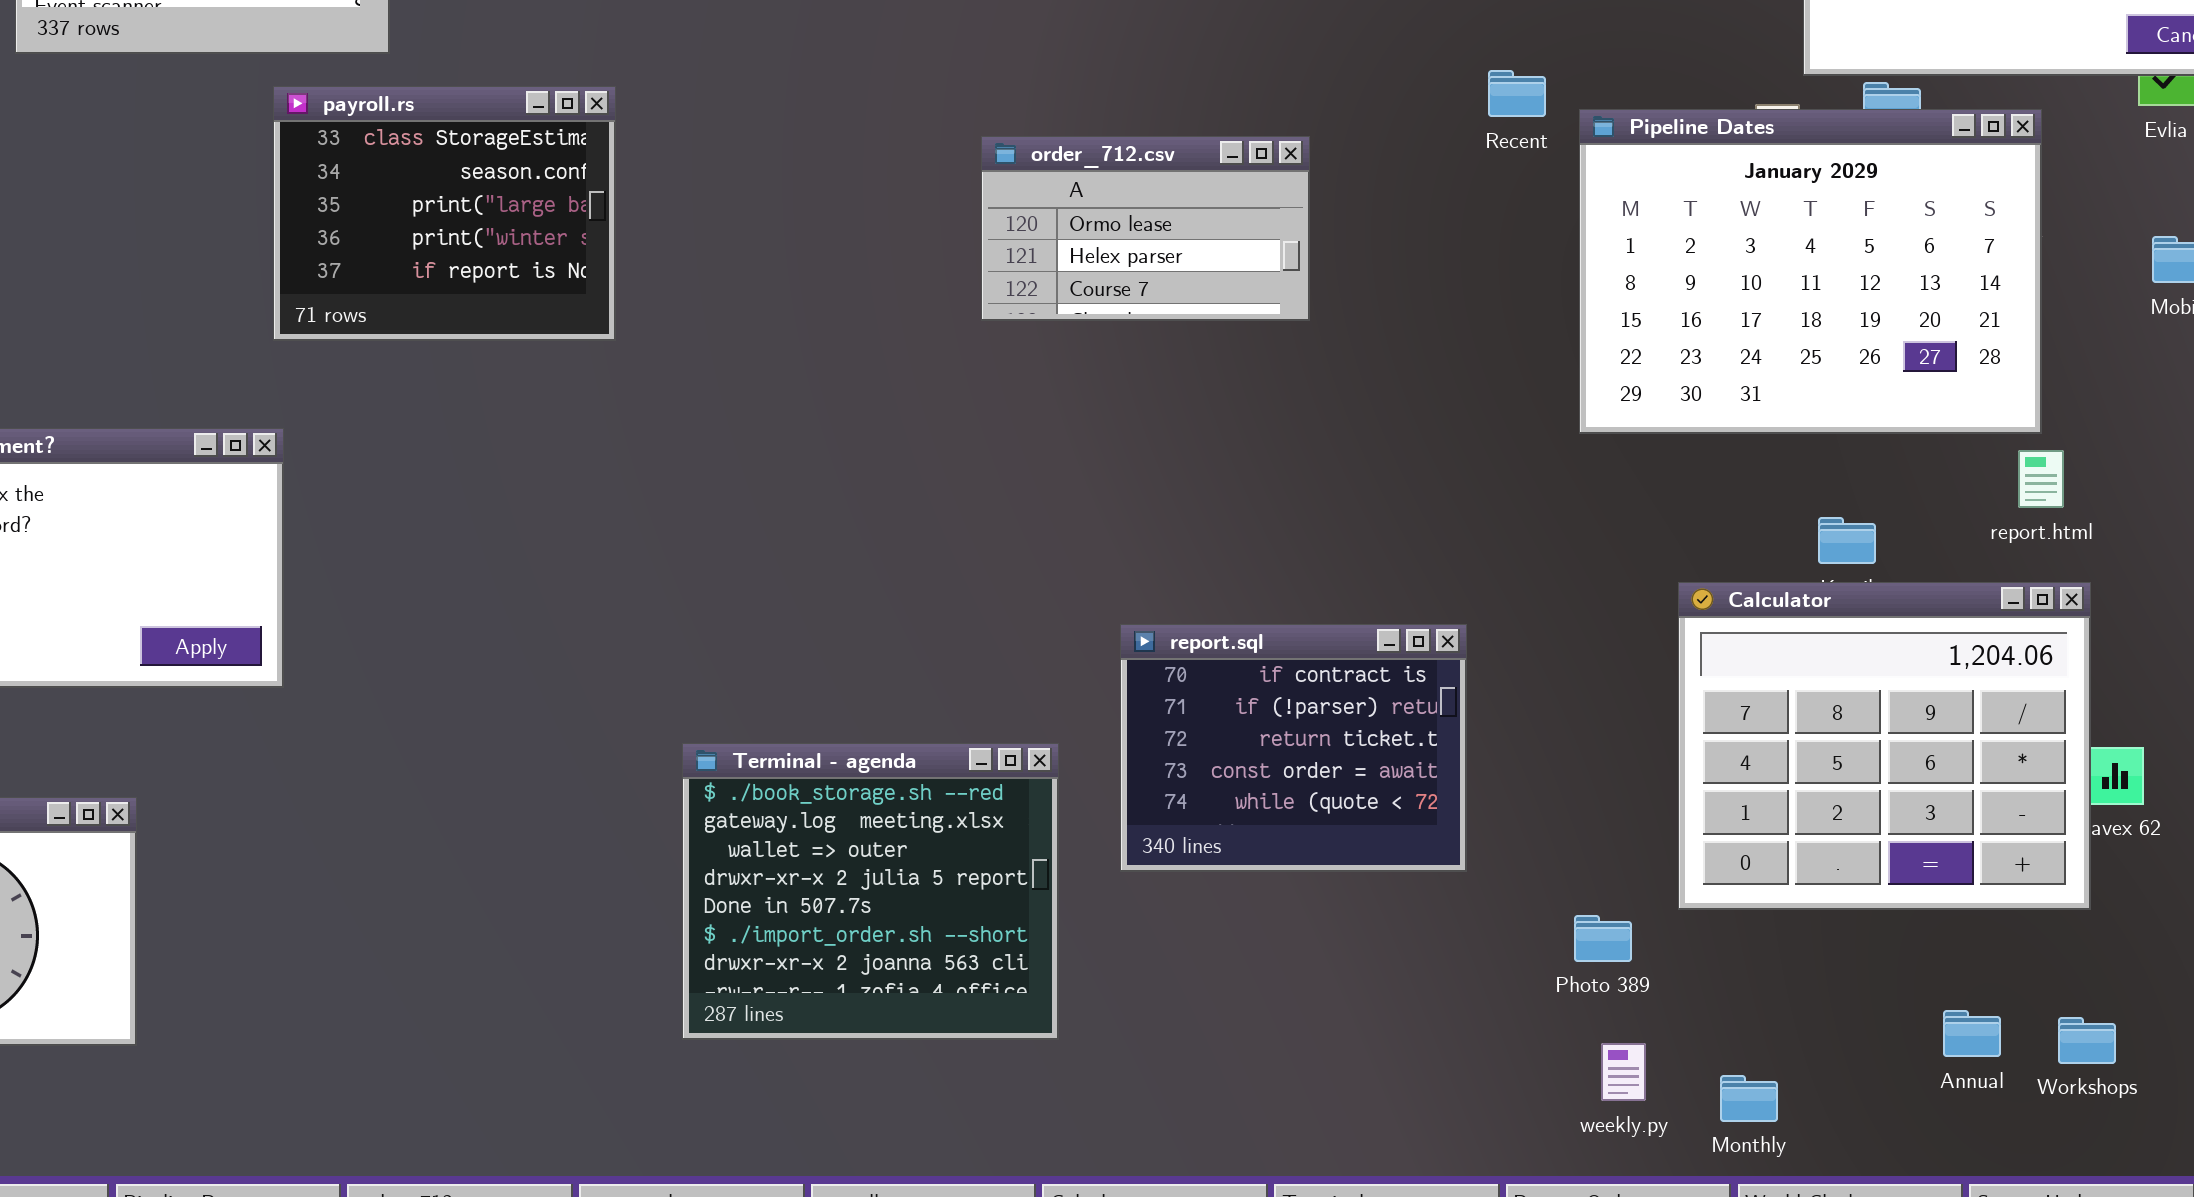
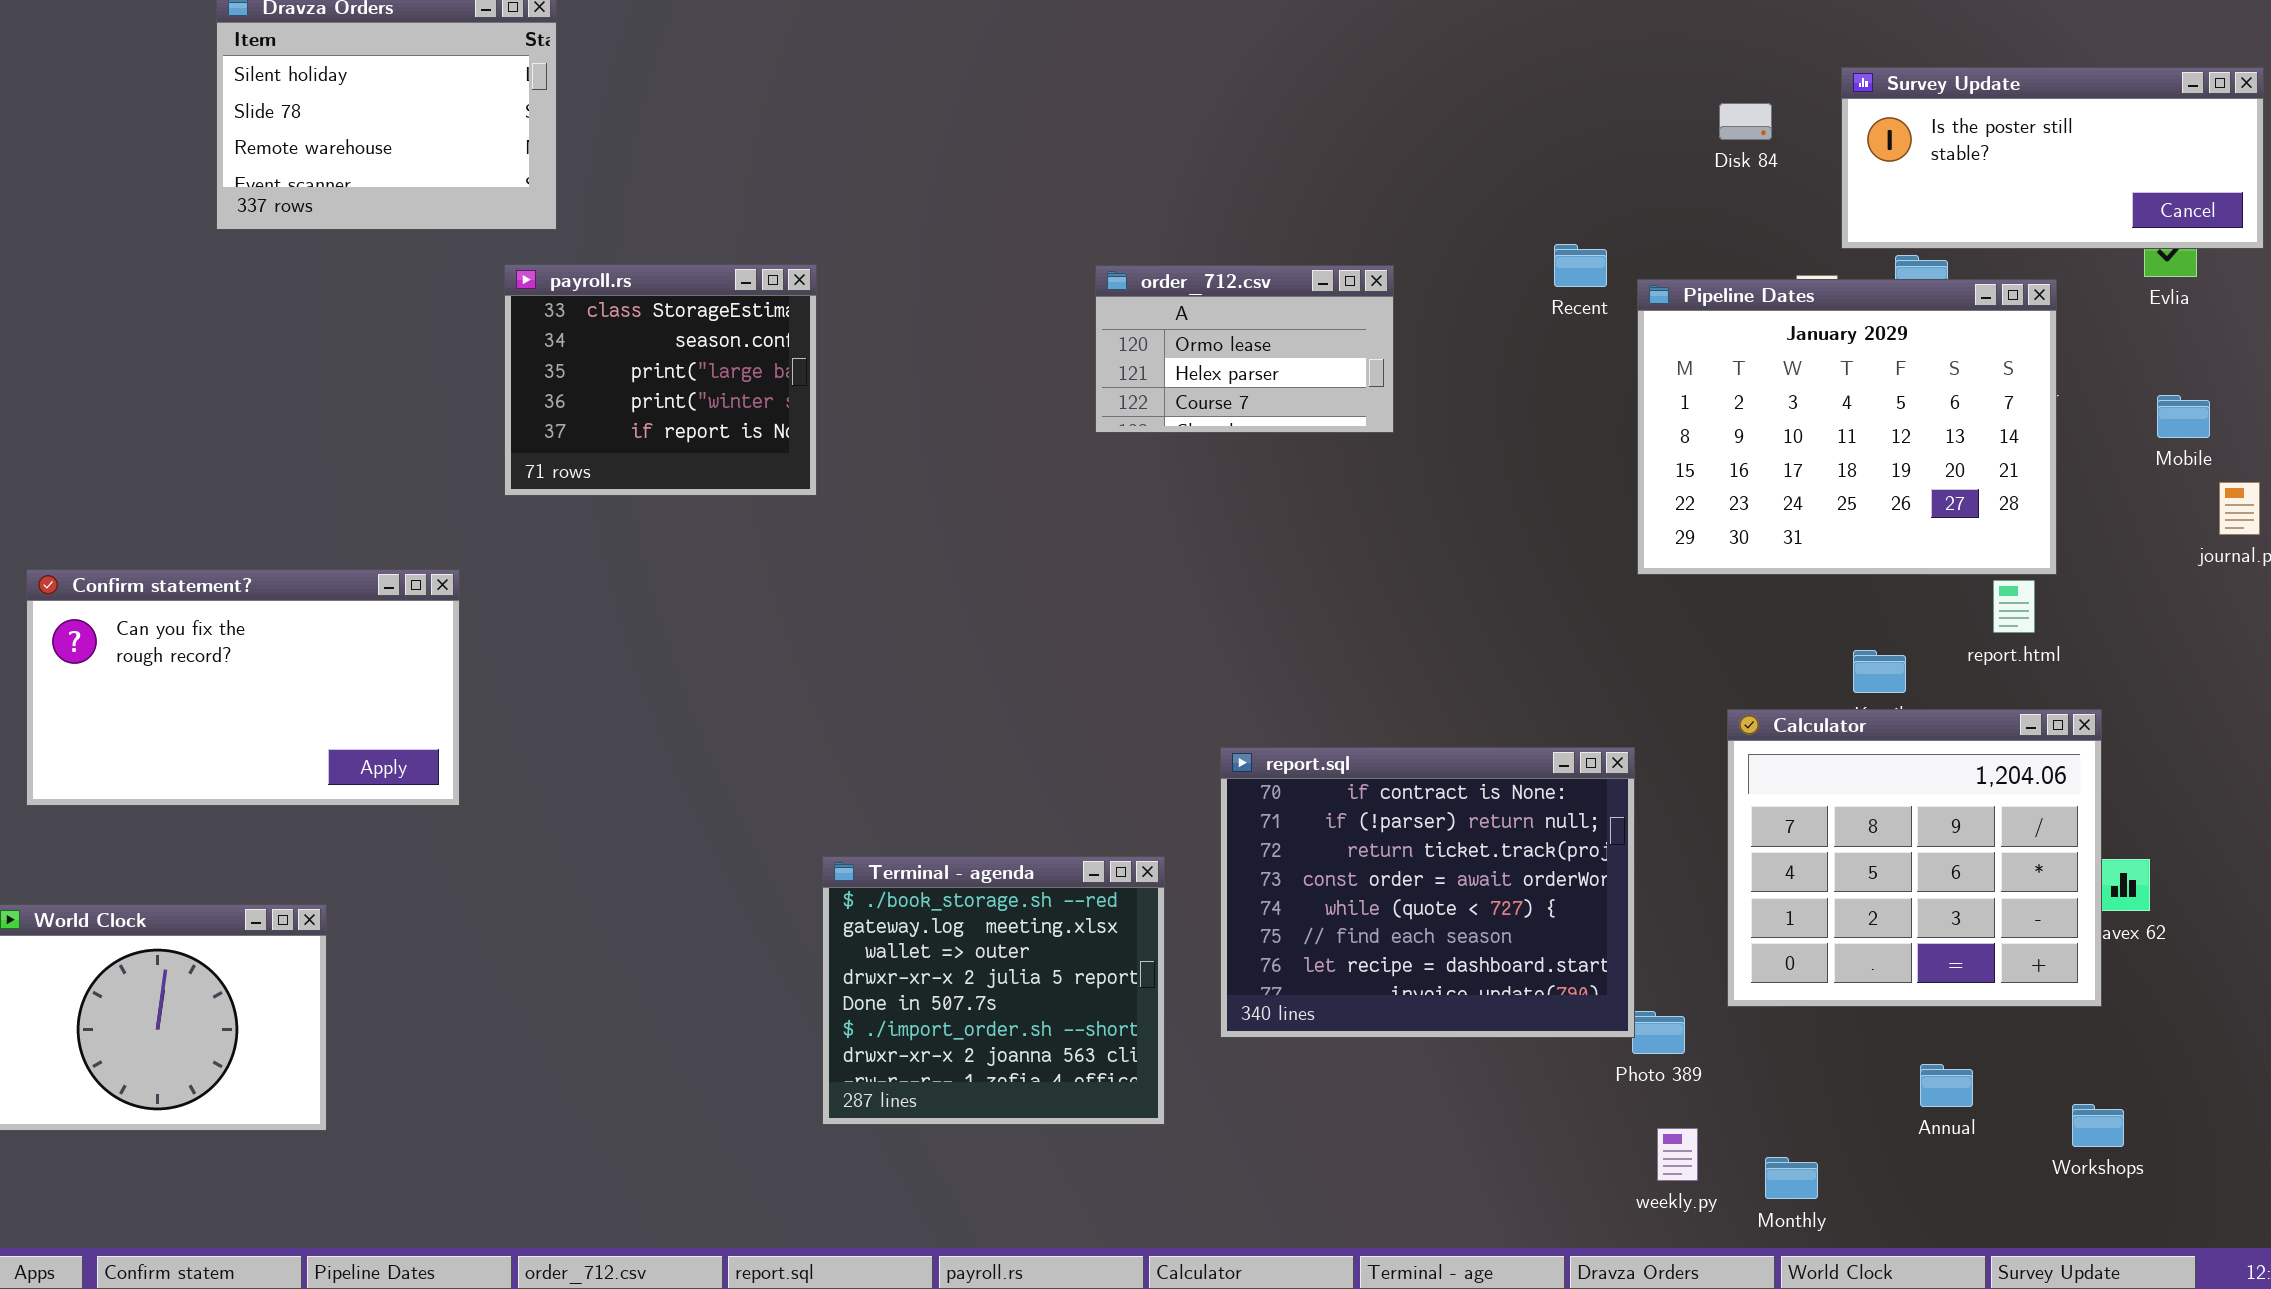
payroll.rs: [273,86,616,341] -> [504,264,817,496], moved
order_712.csv: [981,136,1310,321] -> [1095,265,1394,433], moved
report.html: [2018,450,2064,508] -> [1993,580,2035,633], moved
report.sql: [1120,624,1467,872] -> [1220,747,1635,1038], resized
Annual: [1943,1010,2001,1057] -> [1920,1064,1973,1107], moved

